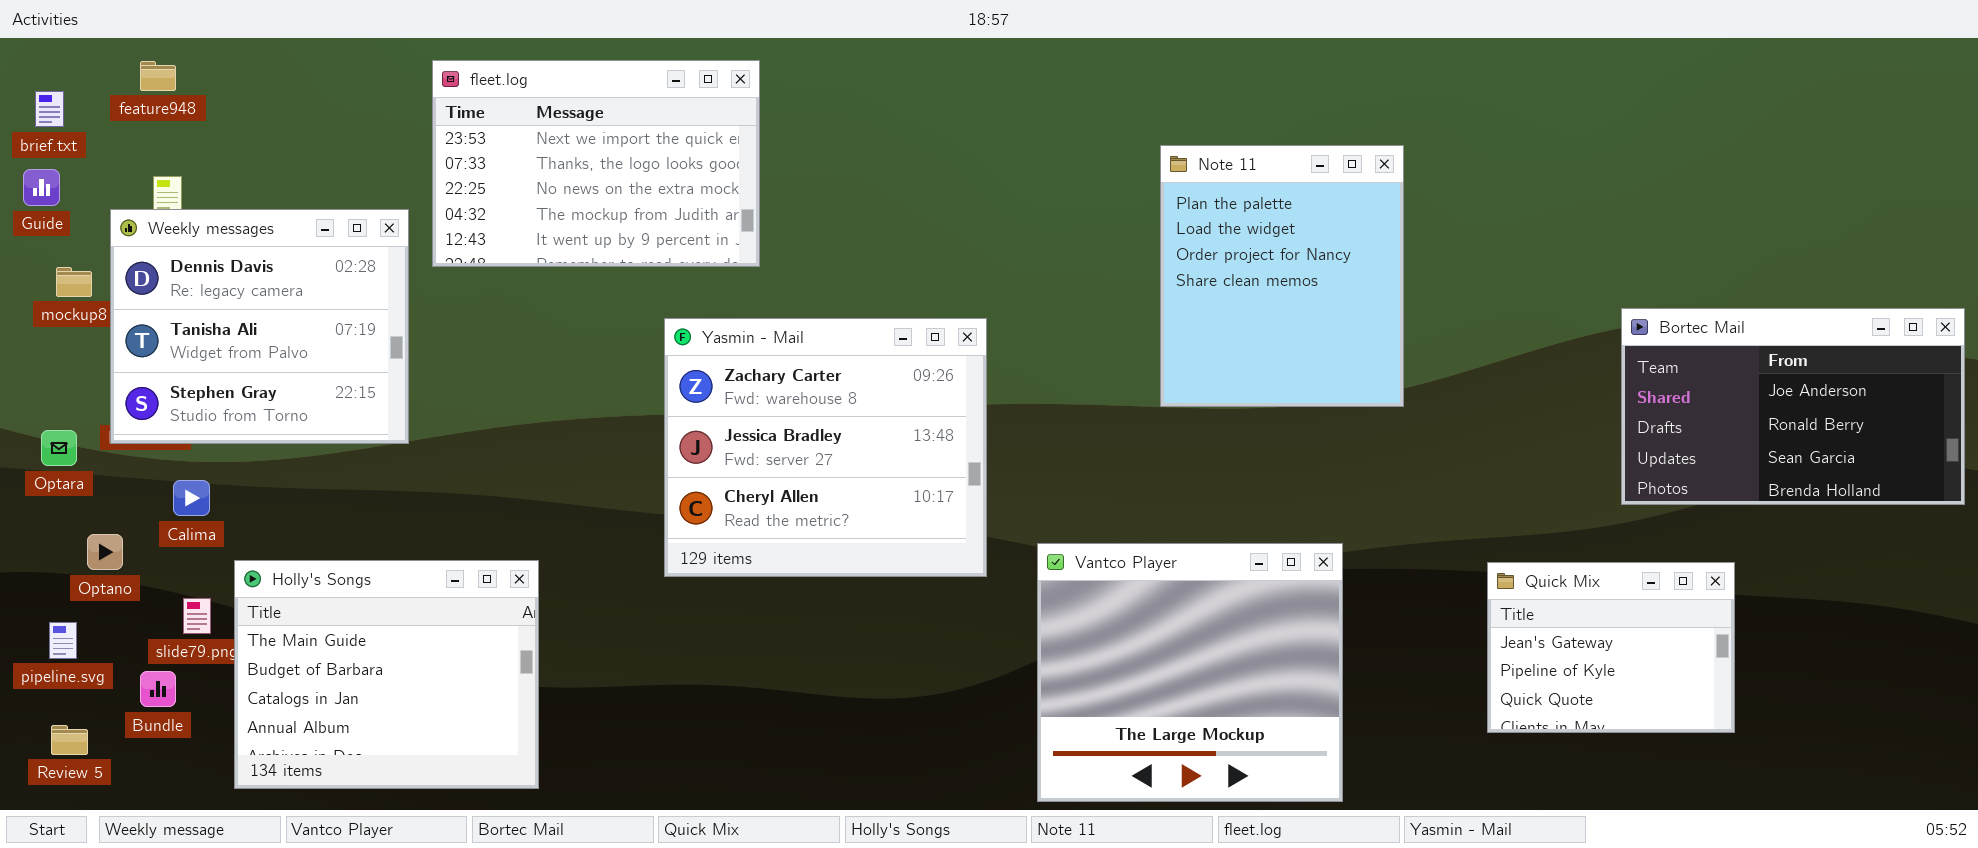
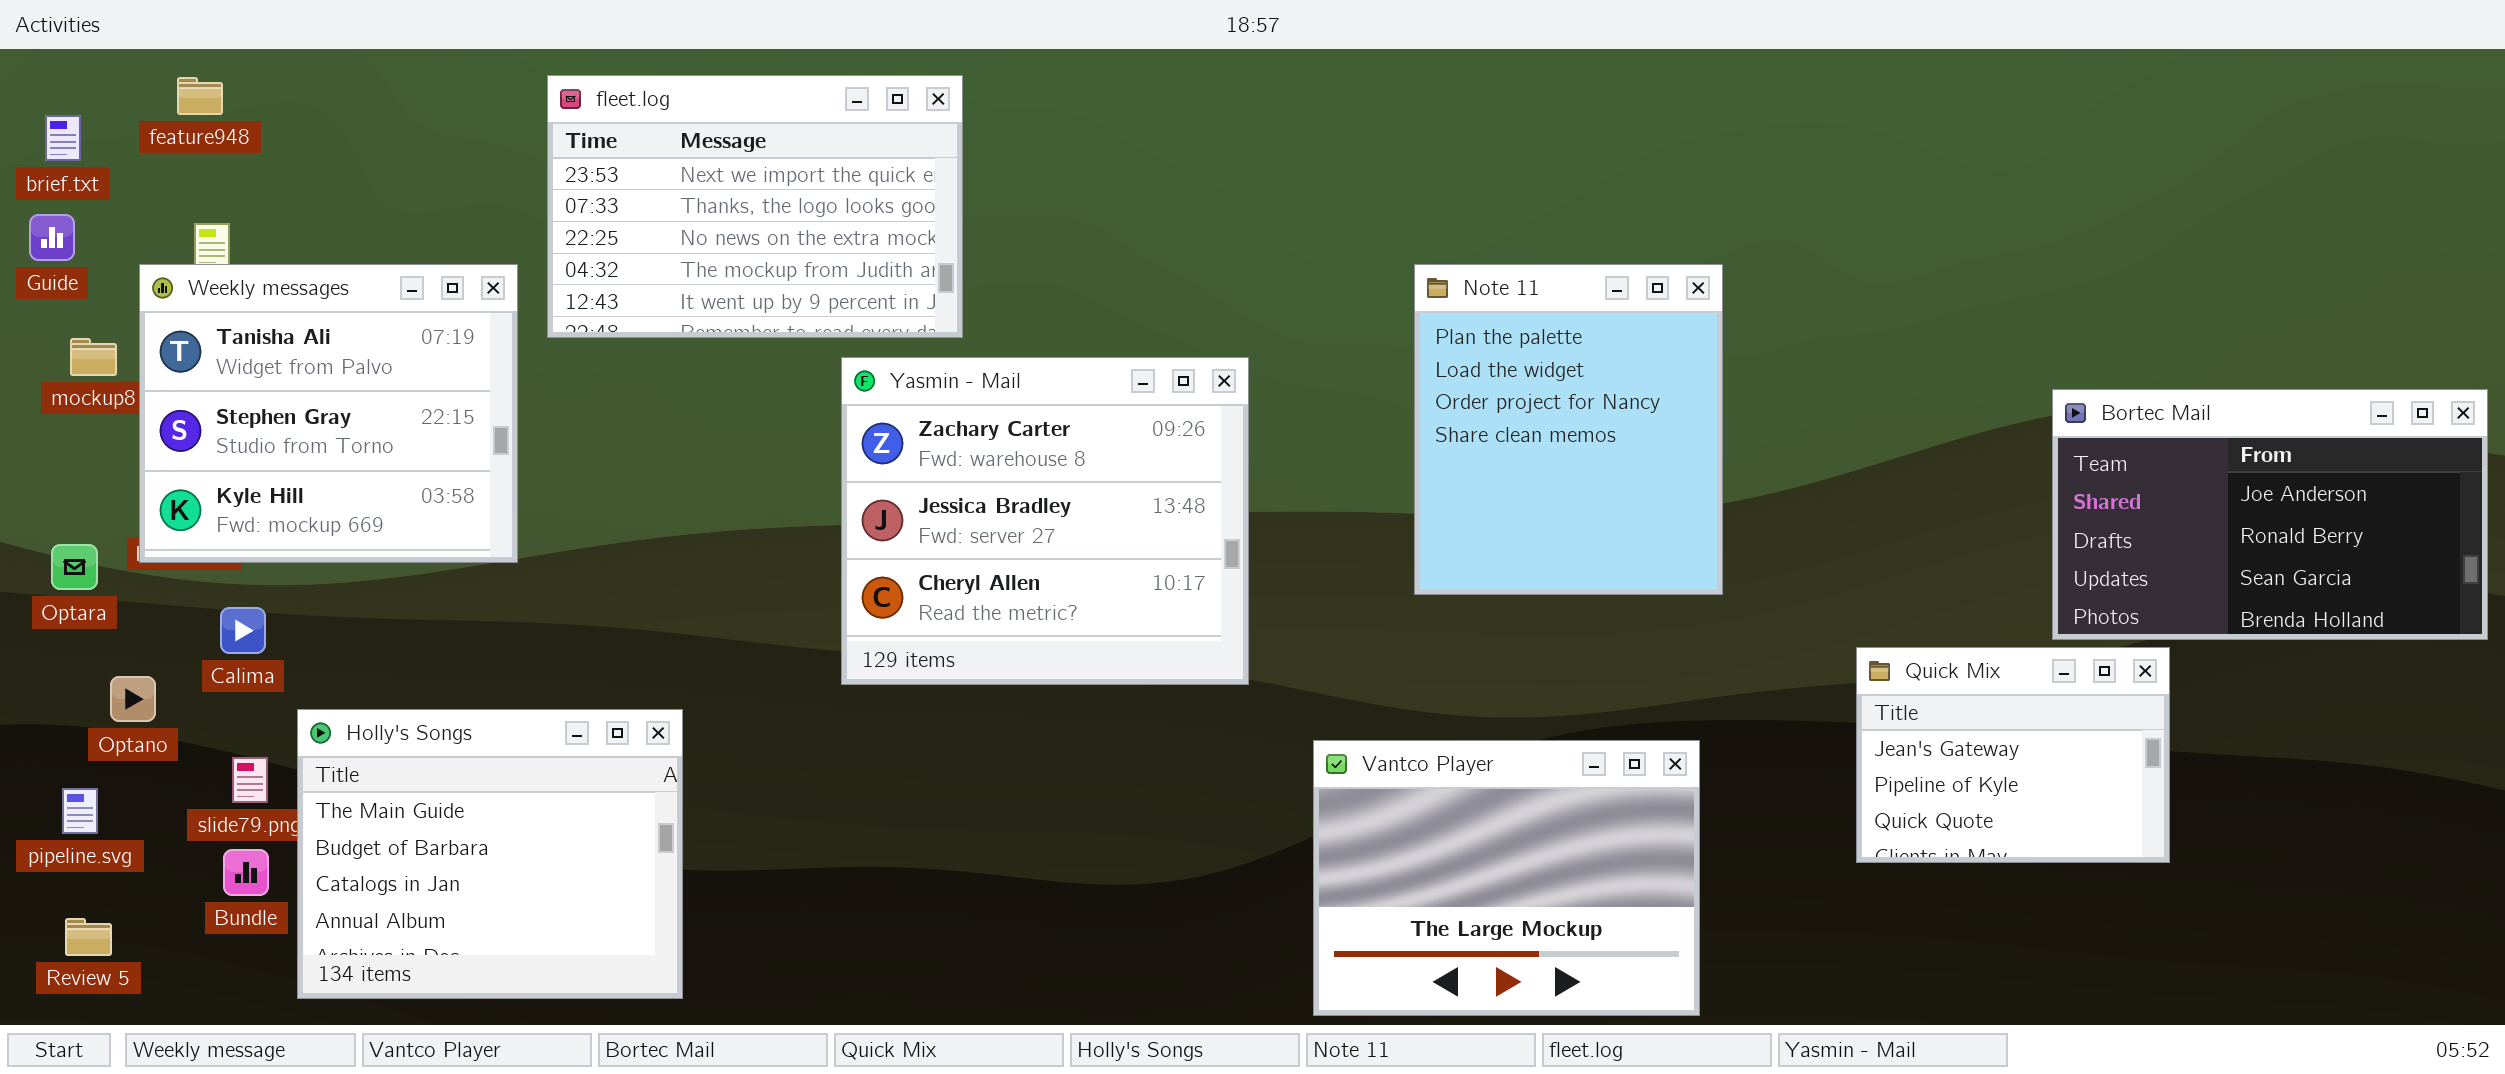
Note 11: [1160,145,1404,407] -> [1414,264,1723,595], moved
Weekly messages: [110,209,409,444] -> [139,264,518,563], scrolled down 1 row
Yasmin - Mail: [664,318,987,577] -> [841,357,1249,685], moved
Vantco Player: [1037,543,1343,802] -> [1313,740,1700,1016], resized
Quick Mix: [1487,562,1735,733] -> [1856,647,2170,863], moved
Bundle: [140,671,176,707] -> [223,849,269,896], moved

